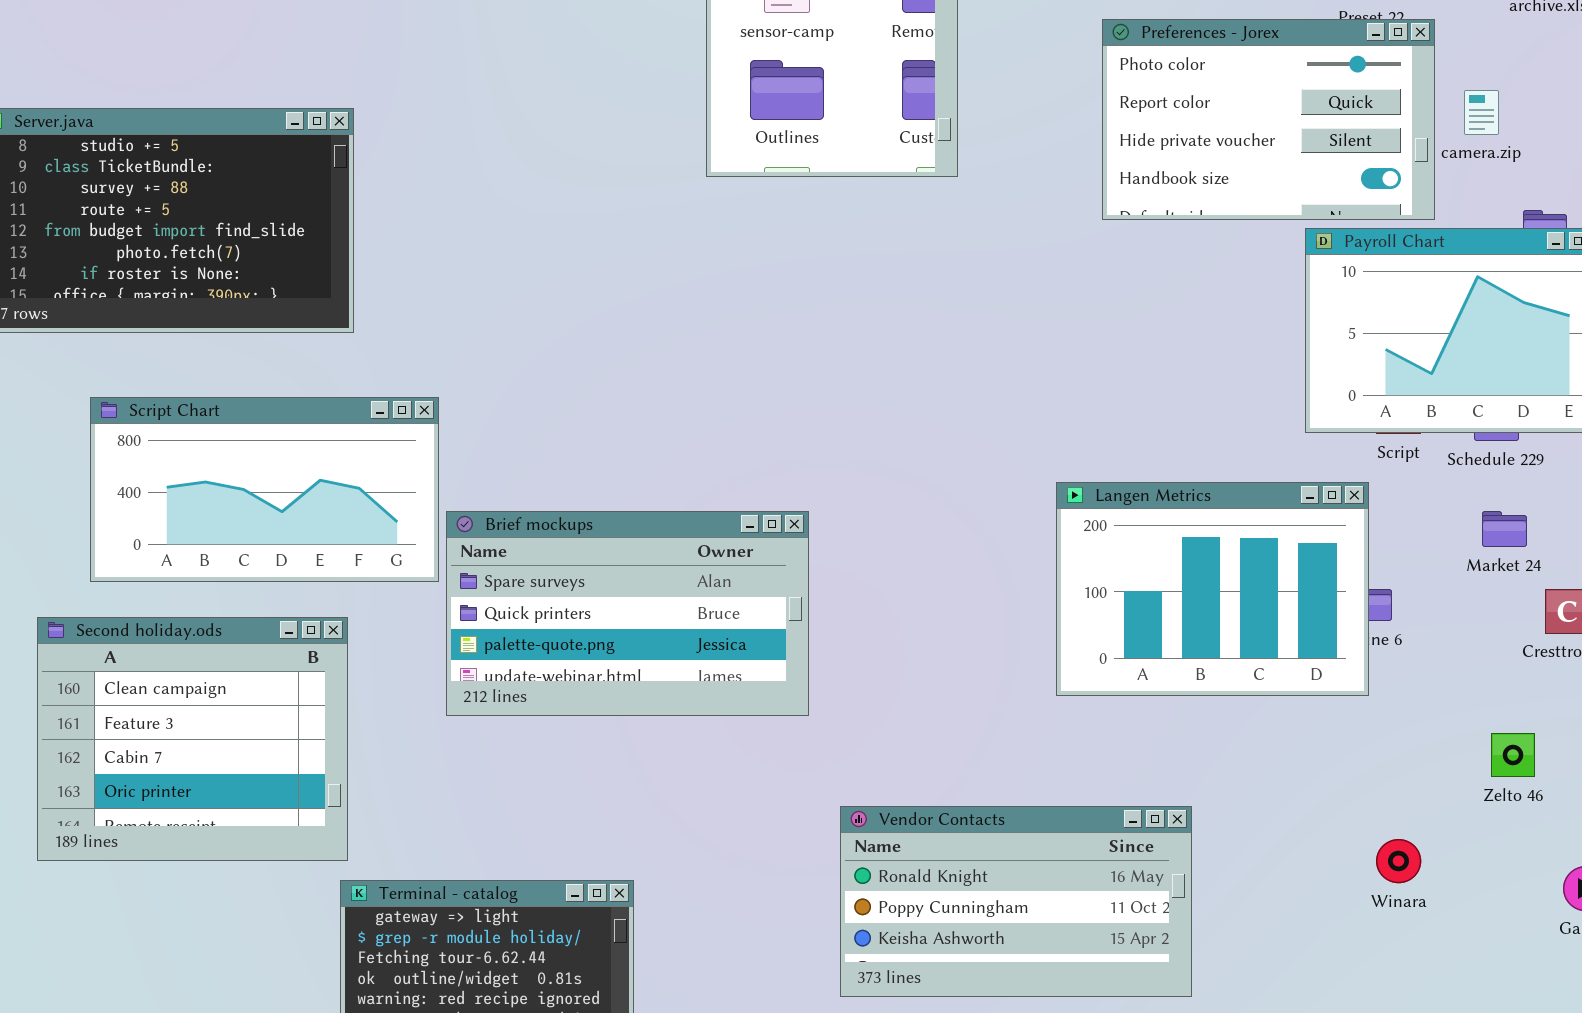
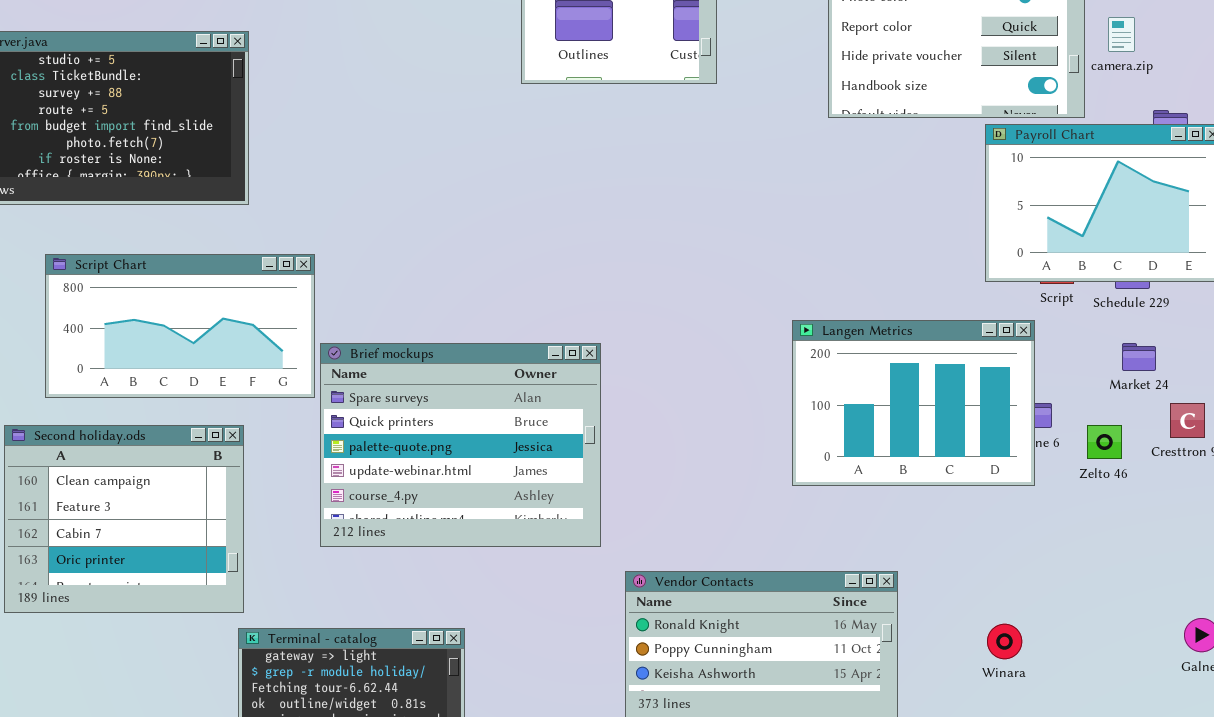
Brief mockups: [446,511,809,716] -> [320,343,601,547], resized
Zelto 46: [1491,733,1535,777] -> [1087,425,1122,459], moved
Winara: [1376,839,1421,883] -> [987,624,1022,659], moved

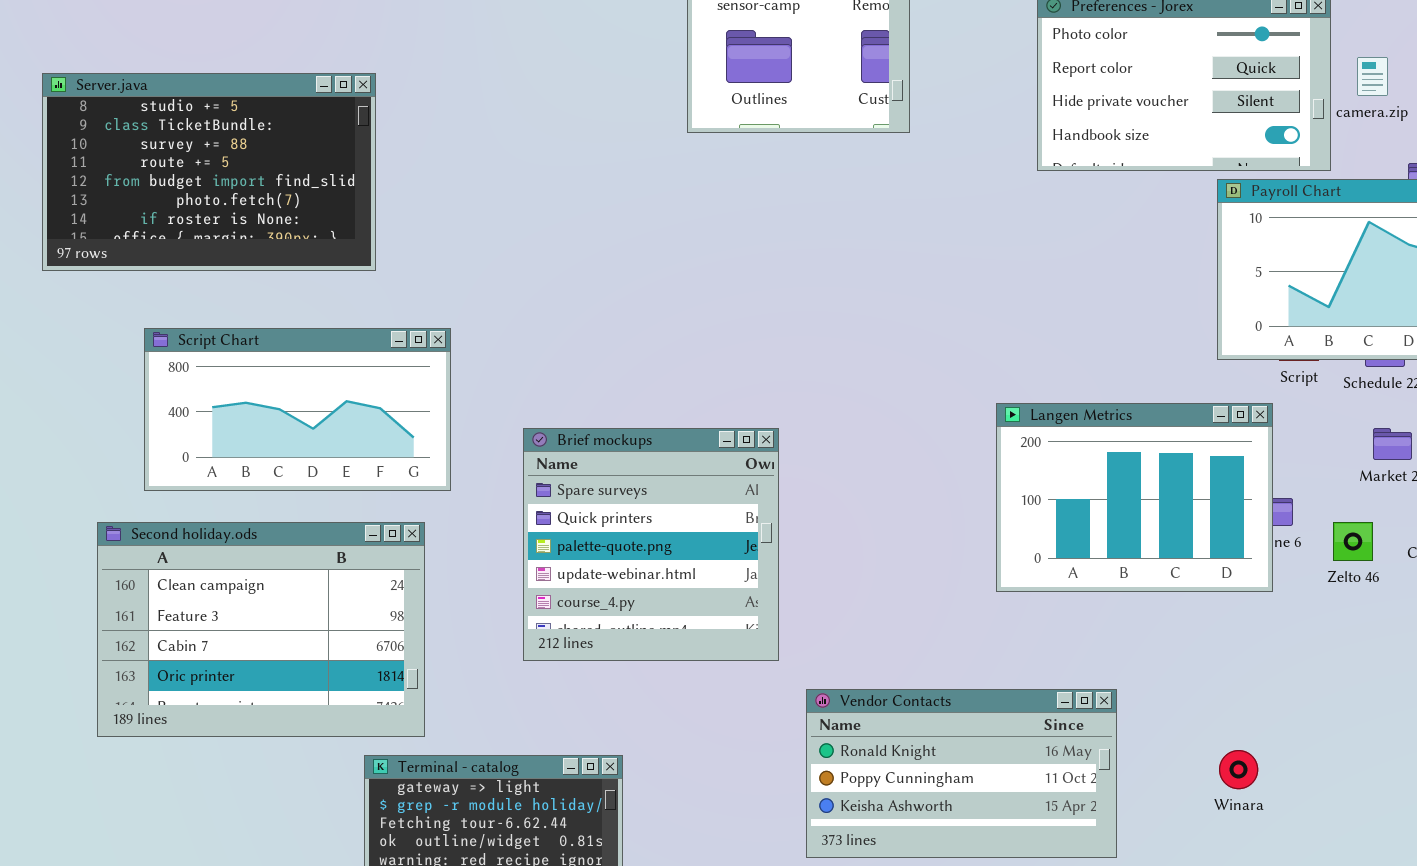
Brief mockups: [320,343,601,547] -> [523,428,779,661], resized
Second holiday.ods: [4,425,244,613] -> [97,522,425,737], resized

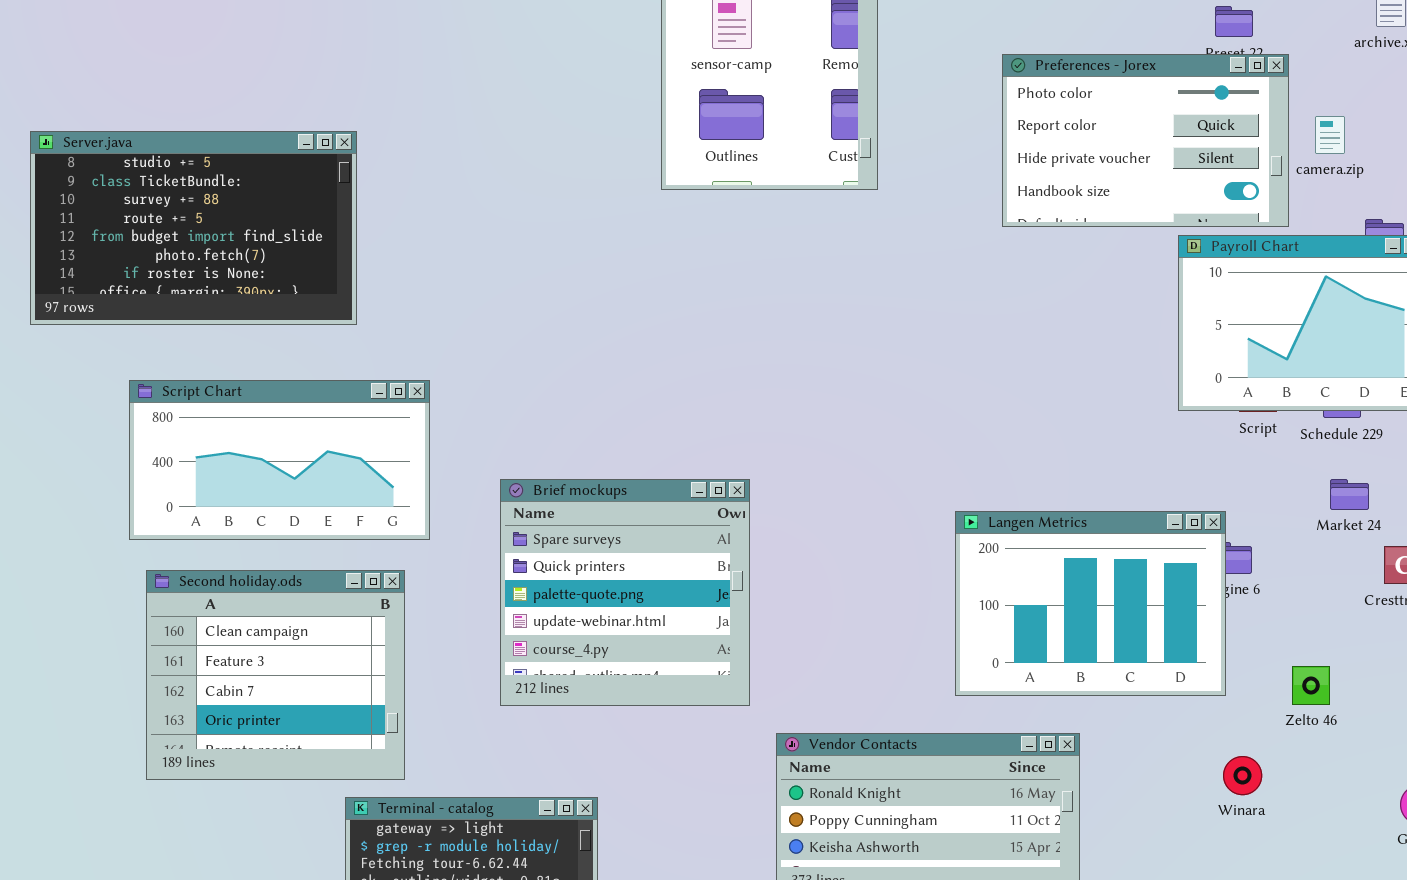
Langen Metrics: [996,403,1273,592] -> [955,511,1226,696], moved
Second holiday.ods: [97,522,425,737] -> [146,570,405,780], resized
Zelto 46: [1333,522,1373,561] -> [1292,666,1330,705], moved
Winara: [1219,750,1258,789] -> [1223,756,1262,795], moved

